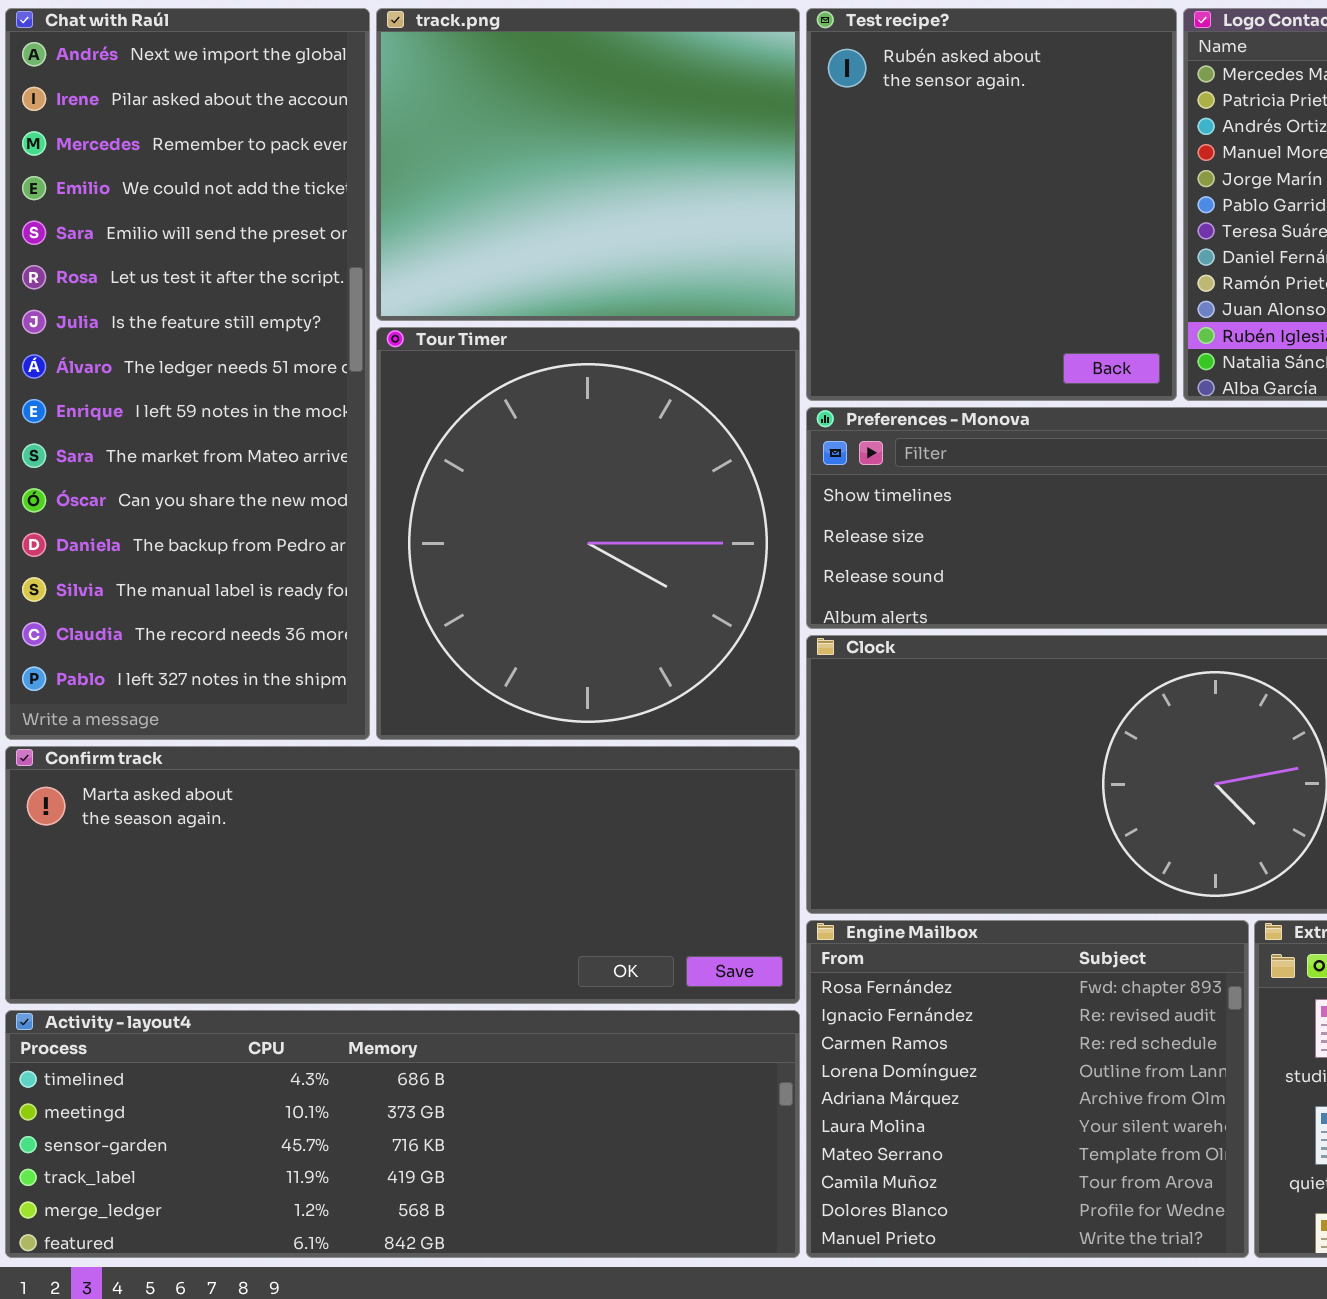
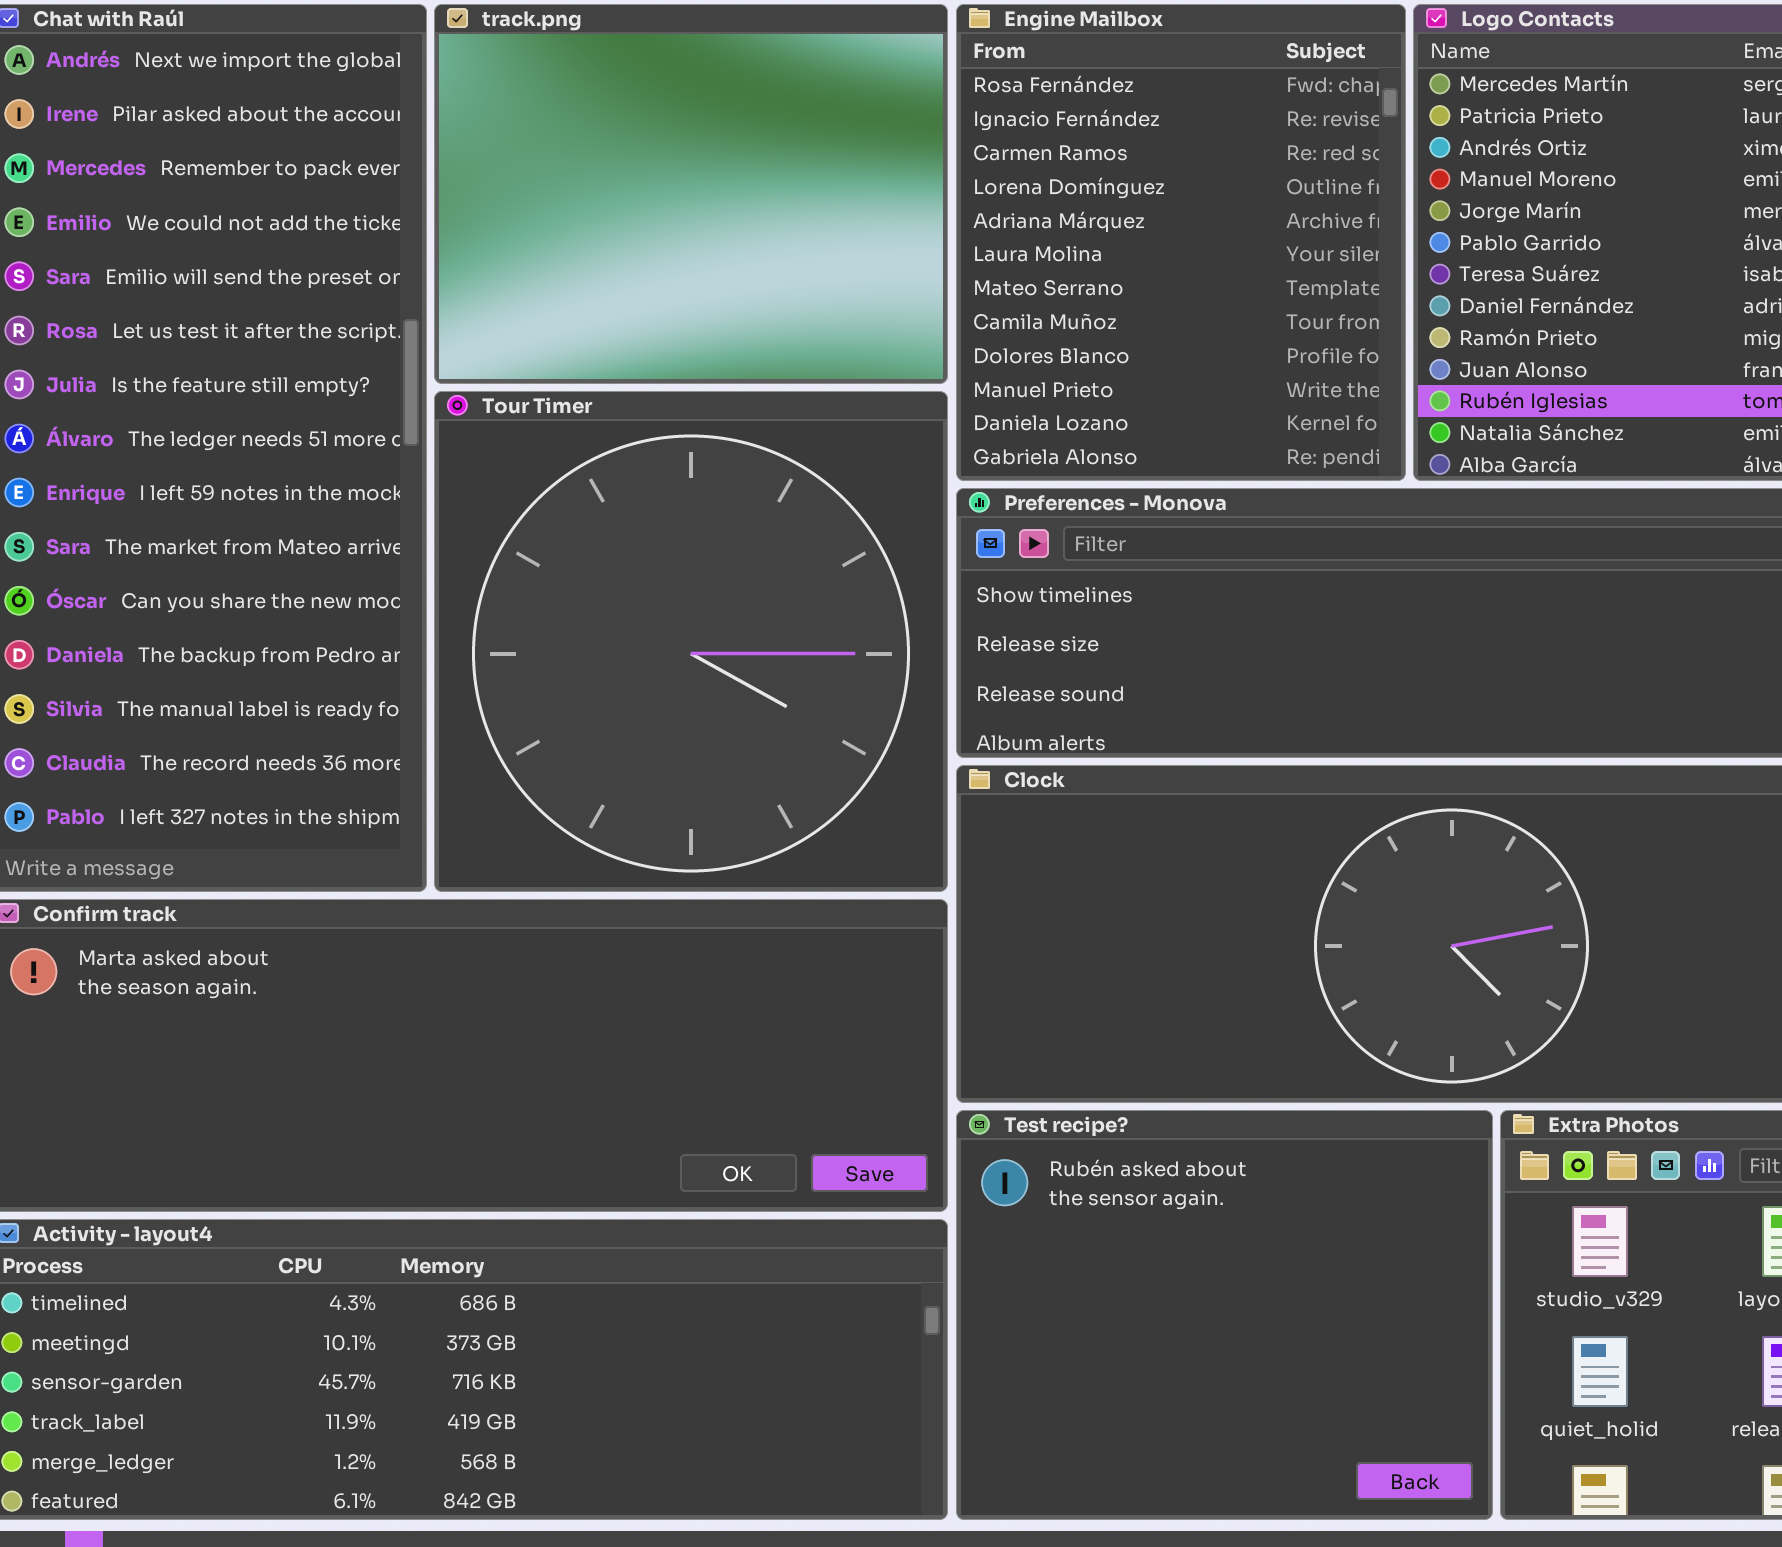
Test recipe?: [806,8,1177,401] -> [956,1110,1493,1520], moved, resized
Engine Mailbox: [806,920,1249,1258] -> [956,4,1406,481], moved, resized

